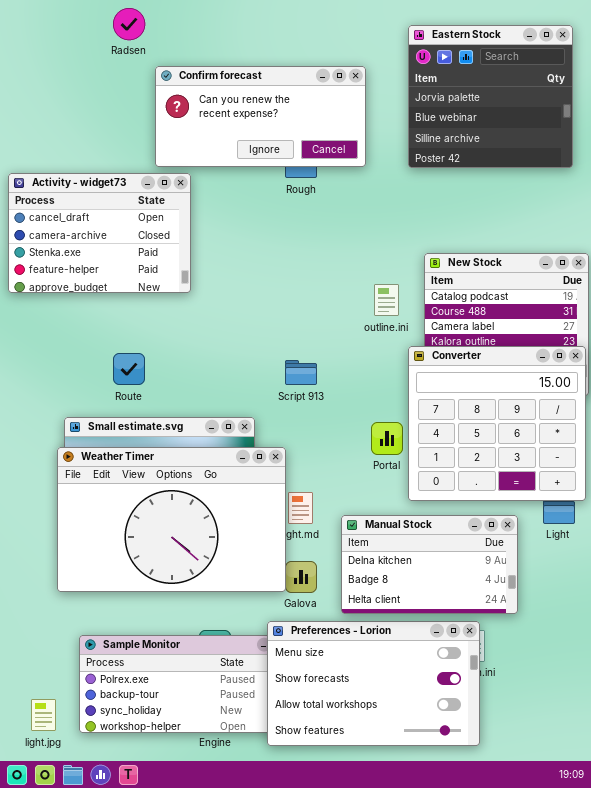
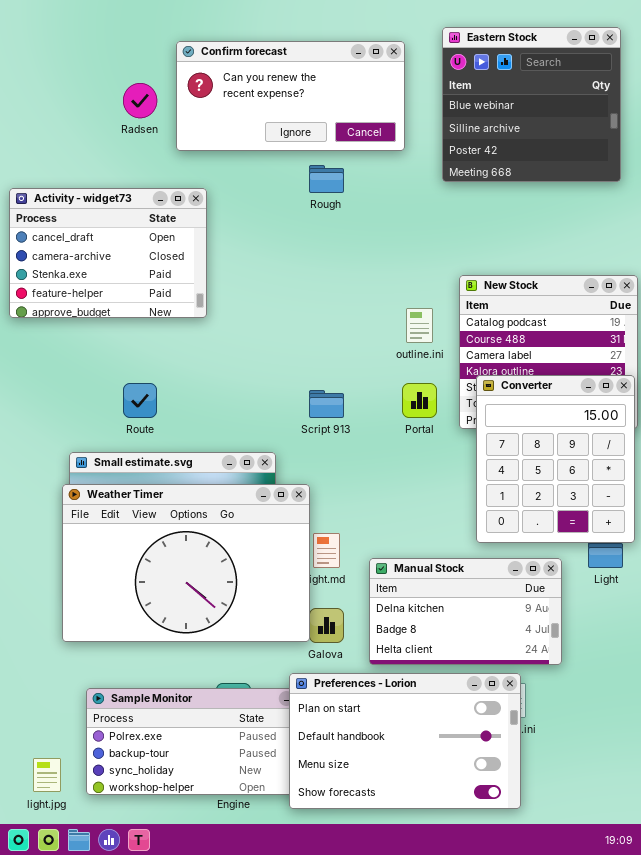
Radsen: [113,8,145,40] -> [123,83,157,118], moved
Eastern Stock: [408,25,573,168] -> [442,27,621,182], scrolled down 1 row
Confirm forecast: [155,66,366,167] -> [176,41,405,151], moved
Converter: [408,346,586,501] -> [476,375,635,543], resized
Portal: [371,422,403,455] -> [402,383,437,418], moved
Preferences - Lorion: [267,621,480,746] -> [289,673,521,809], scrolled up 2 rows

